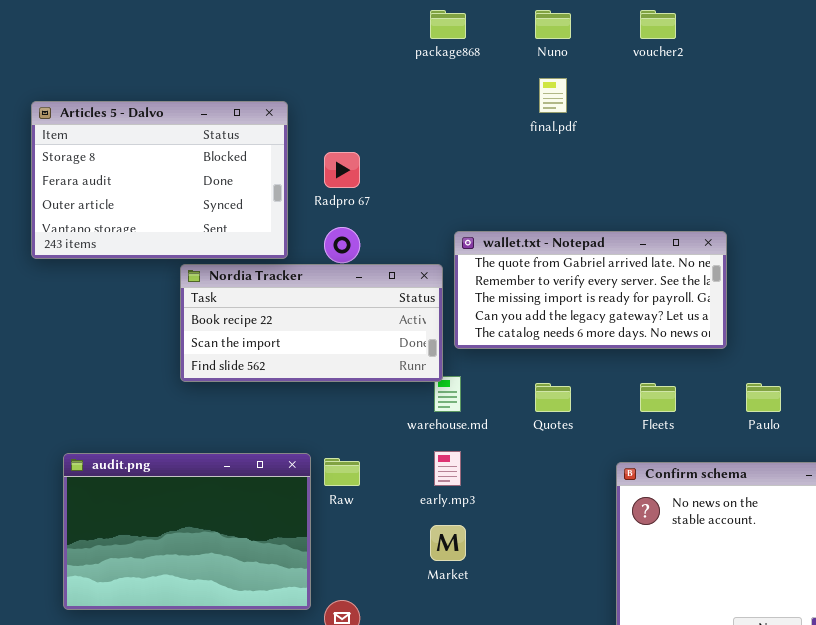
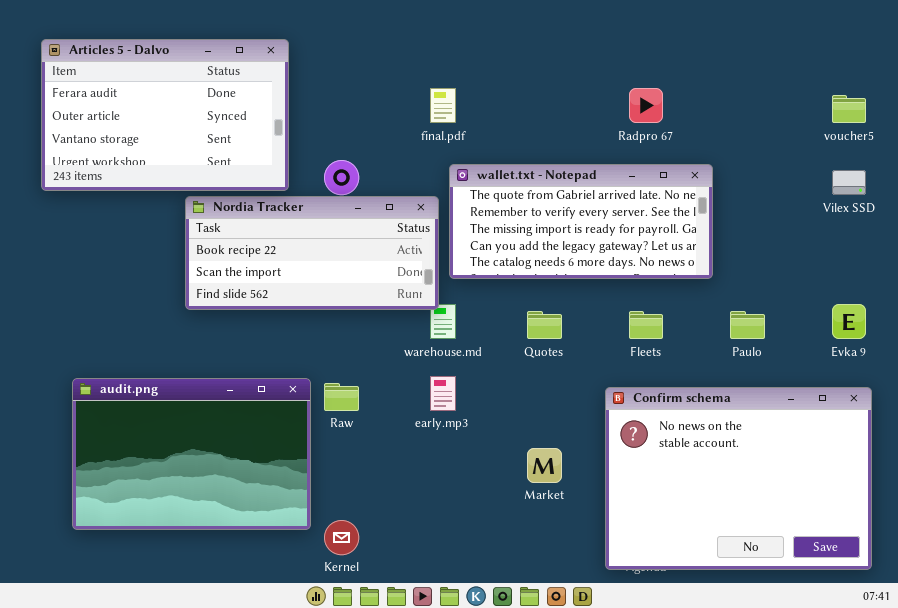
final.pdf: [539,78,567,113] -> [430,88,456,123], moved
Articles 5 - Dalvo: [31,101,288,259] -> [41,39,289,191], scrolled down 1 row
Radpro 67: [324,152,360,188] -> [629,88,663,123], moved
Market: [430,525,466,561] -> [527,448,562,483], moved

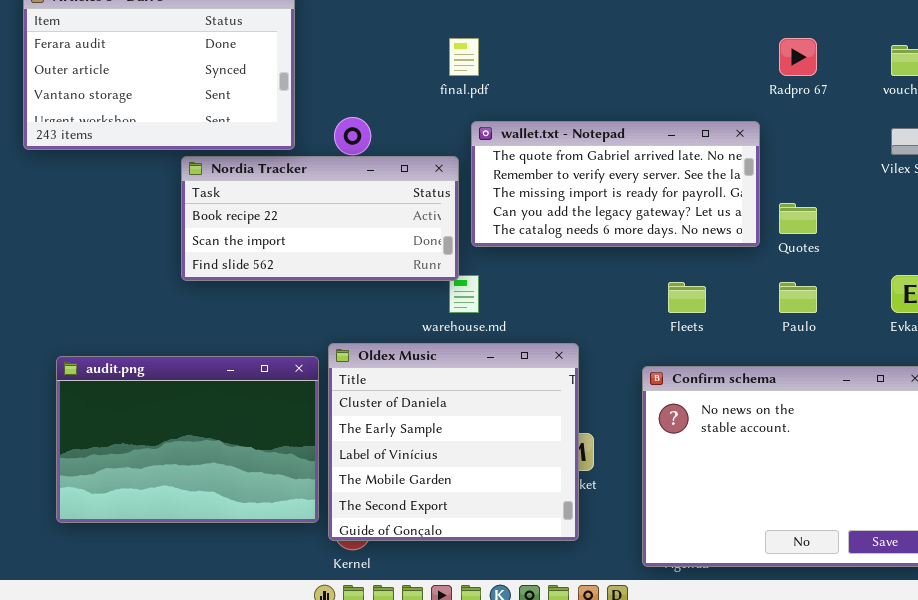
Radpro 67: [629,88,663,123] -> [779,38,817,76], moved
Quotes: [527,311,562,339] -> [779,203,817,234], moved
Oldex Music: none -> [328,343,579,541], opened

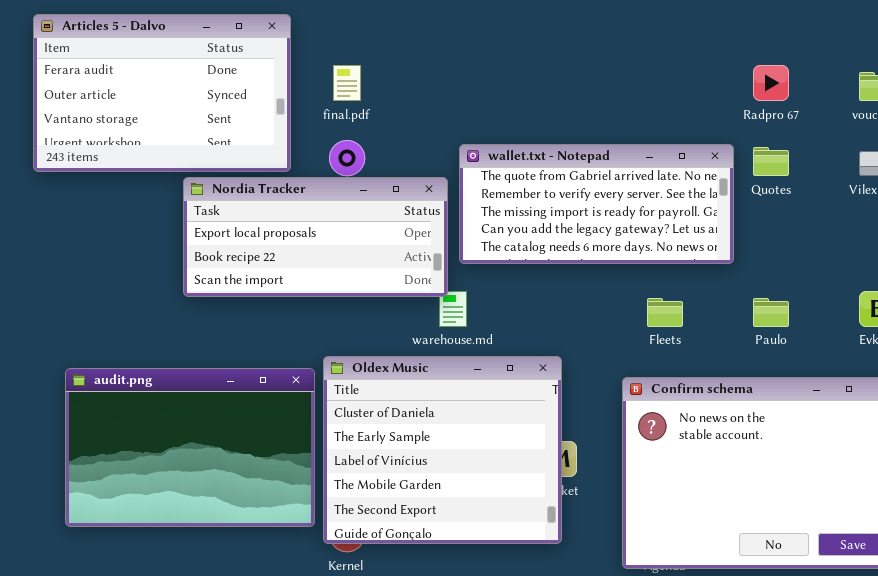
final.pdf: [449,38,479,76] -> [333,65,361,101], moved
Nordia Tracker: [181,156,459,281] -> [183,177,448,297], scrolled up 1 row
Quotes: [779,203,817,234] -> [753,147,789,176], moved

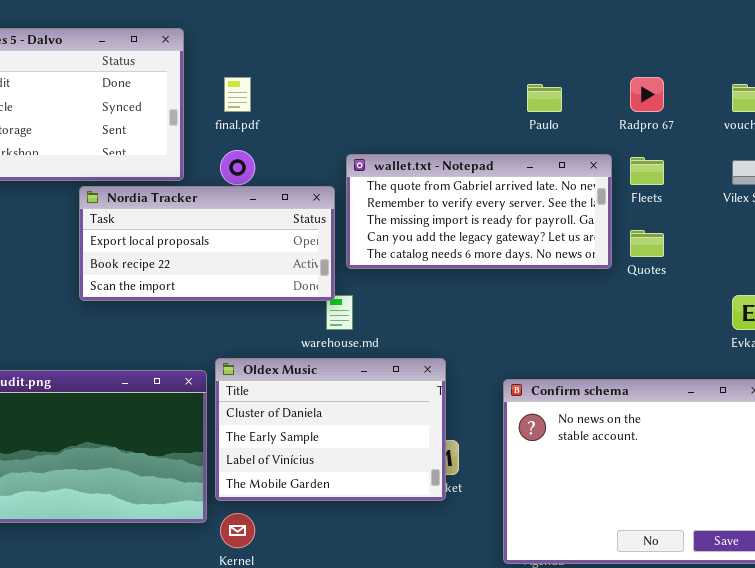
Quotes: [753,147,789,176] -> [630,230,664,257], moved
Fleets: [647,298,683,327] -> [630,157,664,185], moved
Paulo: [753,298,789,327] -> [527,84,562,112], moved
Oldex Music: [323,356,562,544] -> [215,358,446,501], resized

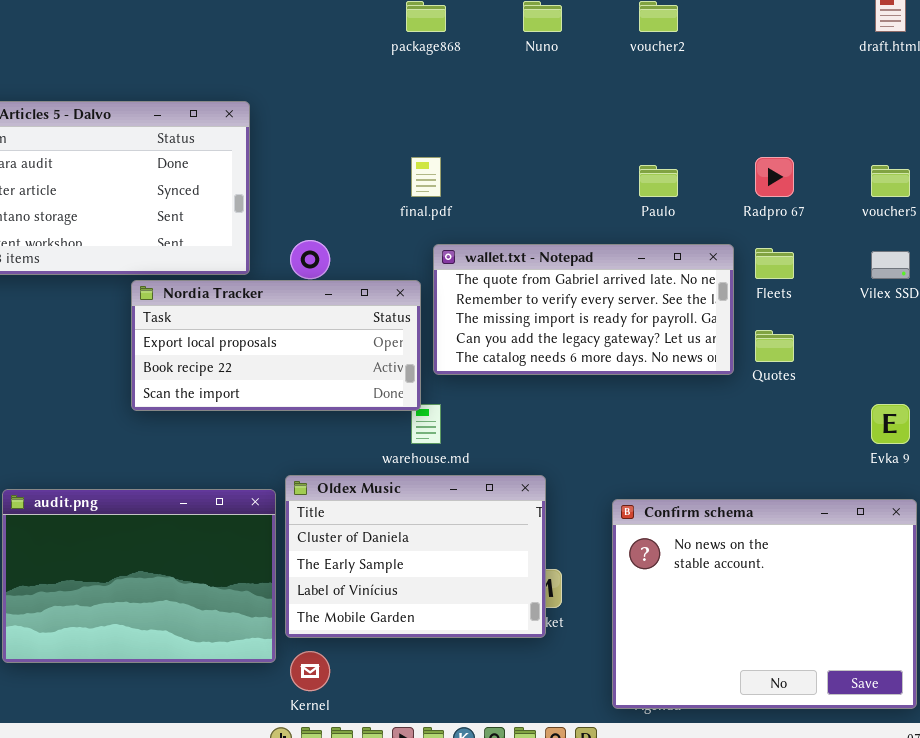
final.pdf: [224,77,251,112] -> [411,157,441,197], moved

